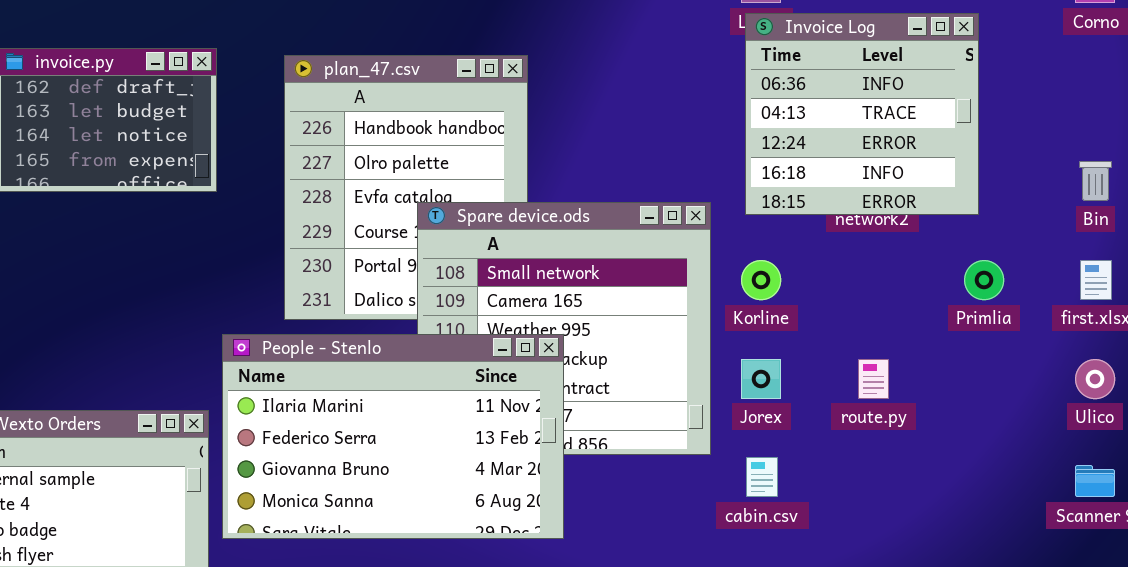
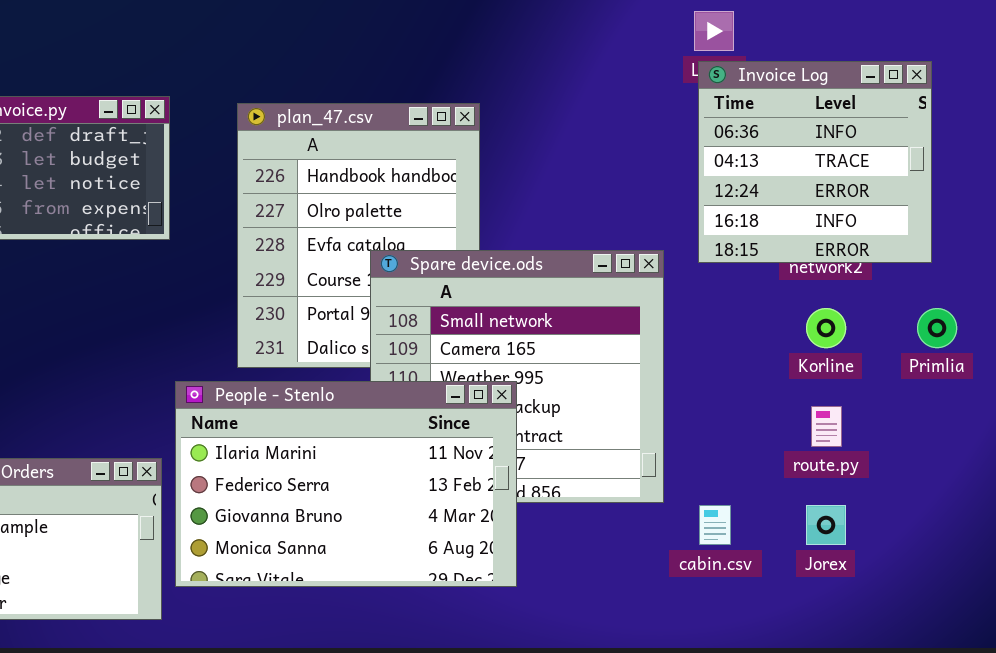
Korline: [741,260,781,300] -> [806,308,846,348], moved
Jorex: [741,359,781,399] -> [806,505,846,545], moved

